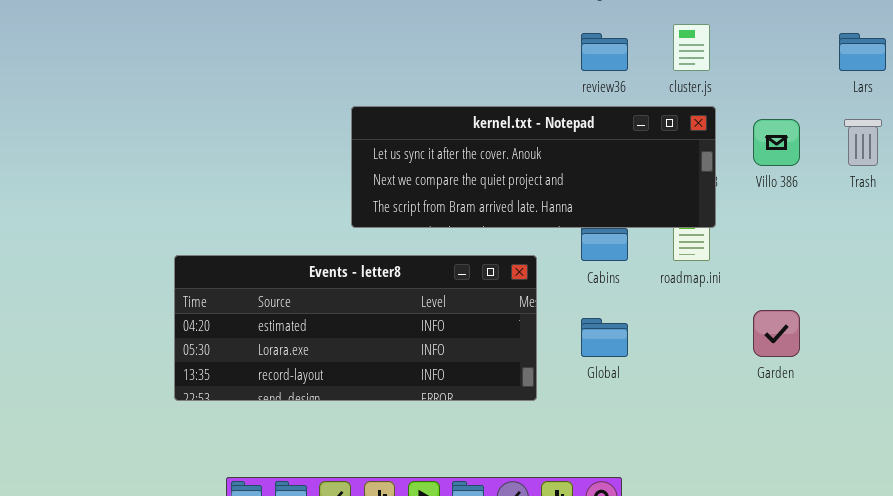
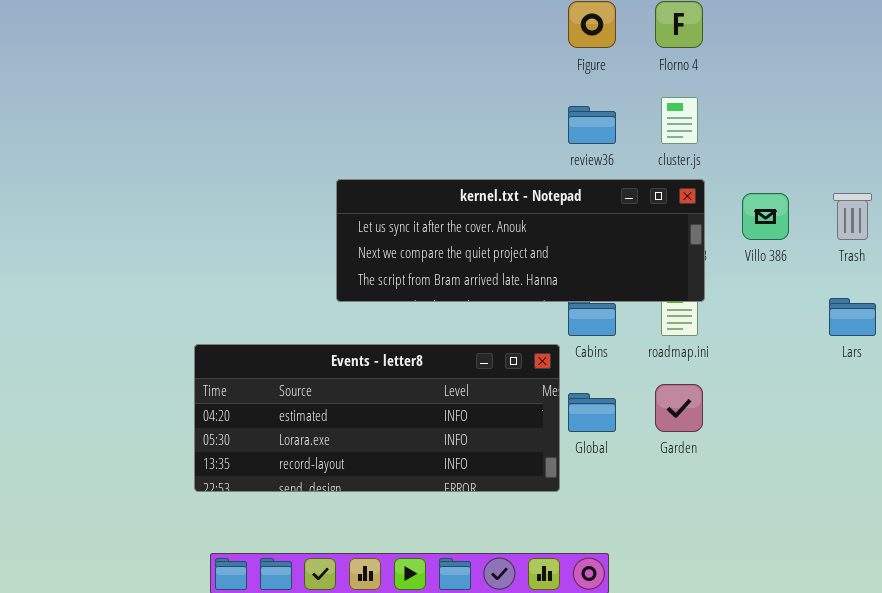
Lars: [839,33,886,71] -> [829,298,876,336], moved
Events - letter8: [174,255,537,401] -> [194,344,560,492], moved
Garden: [753,310,800,357] -> [655,384,703,432], moved

